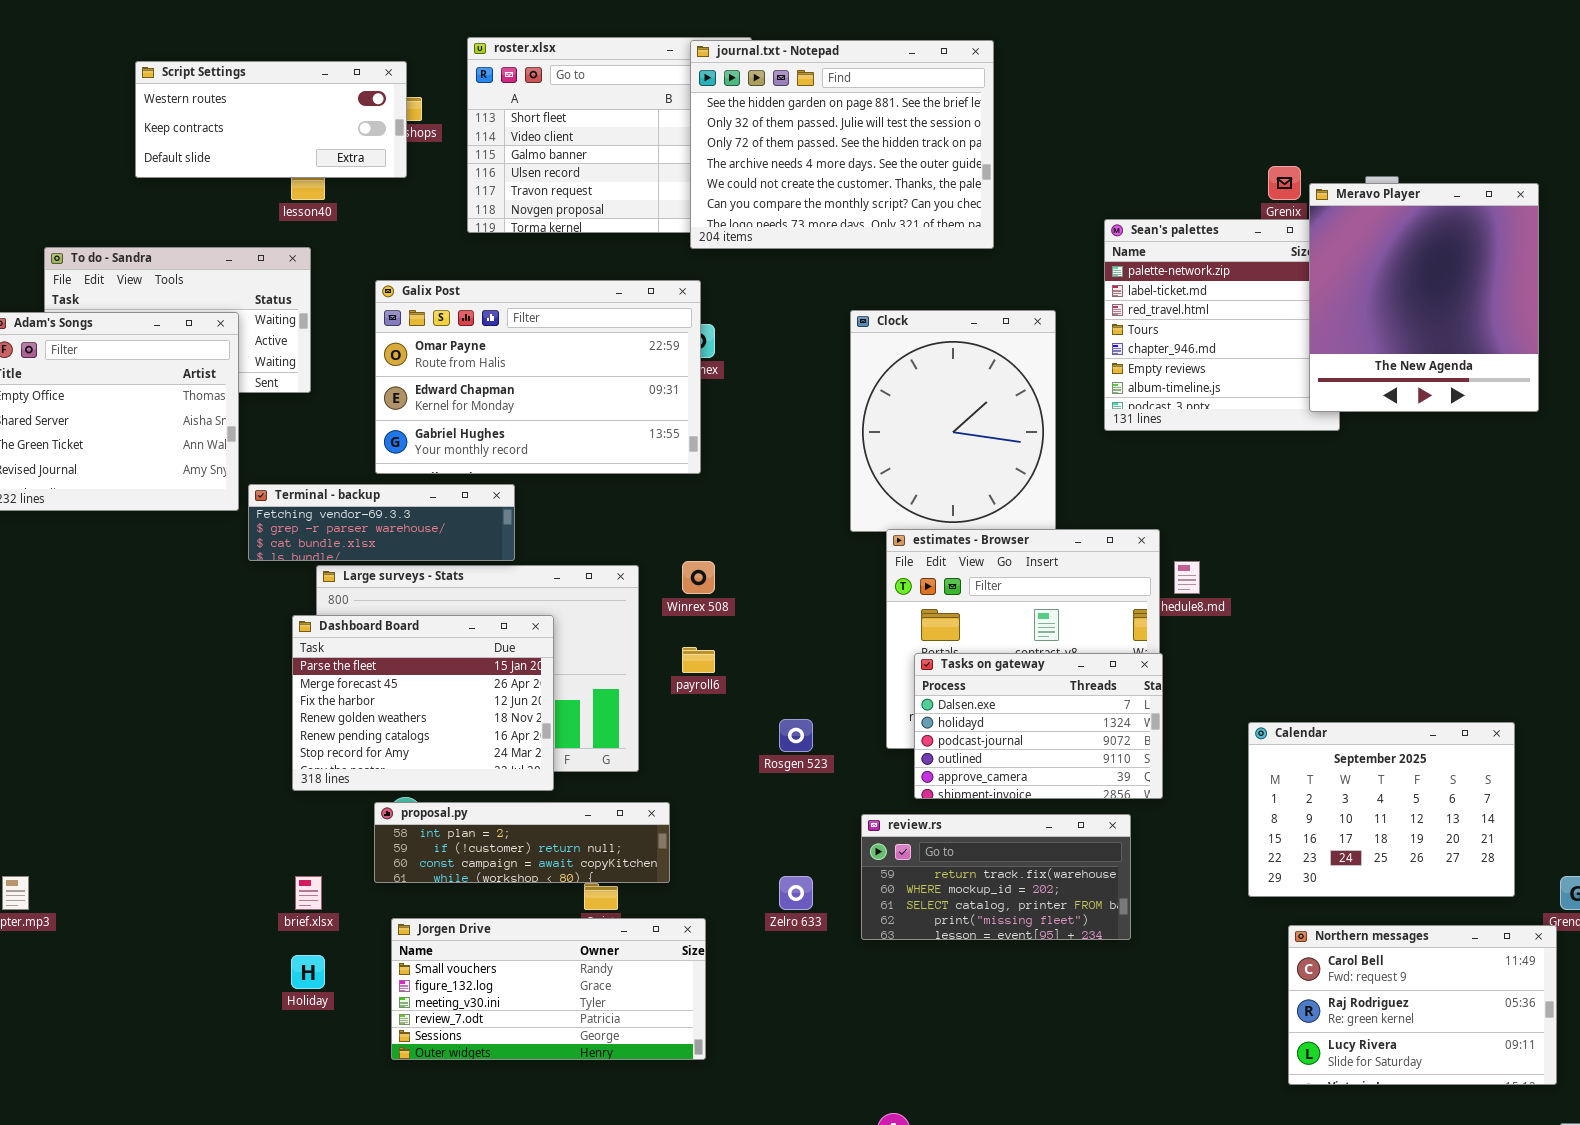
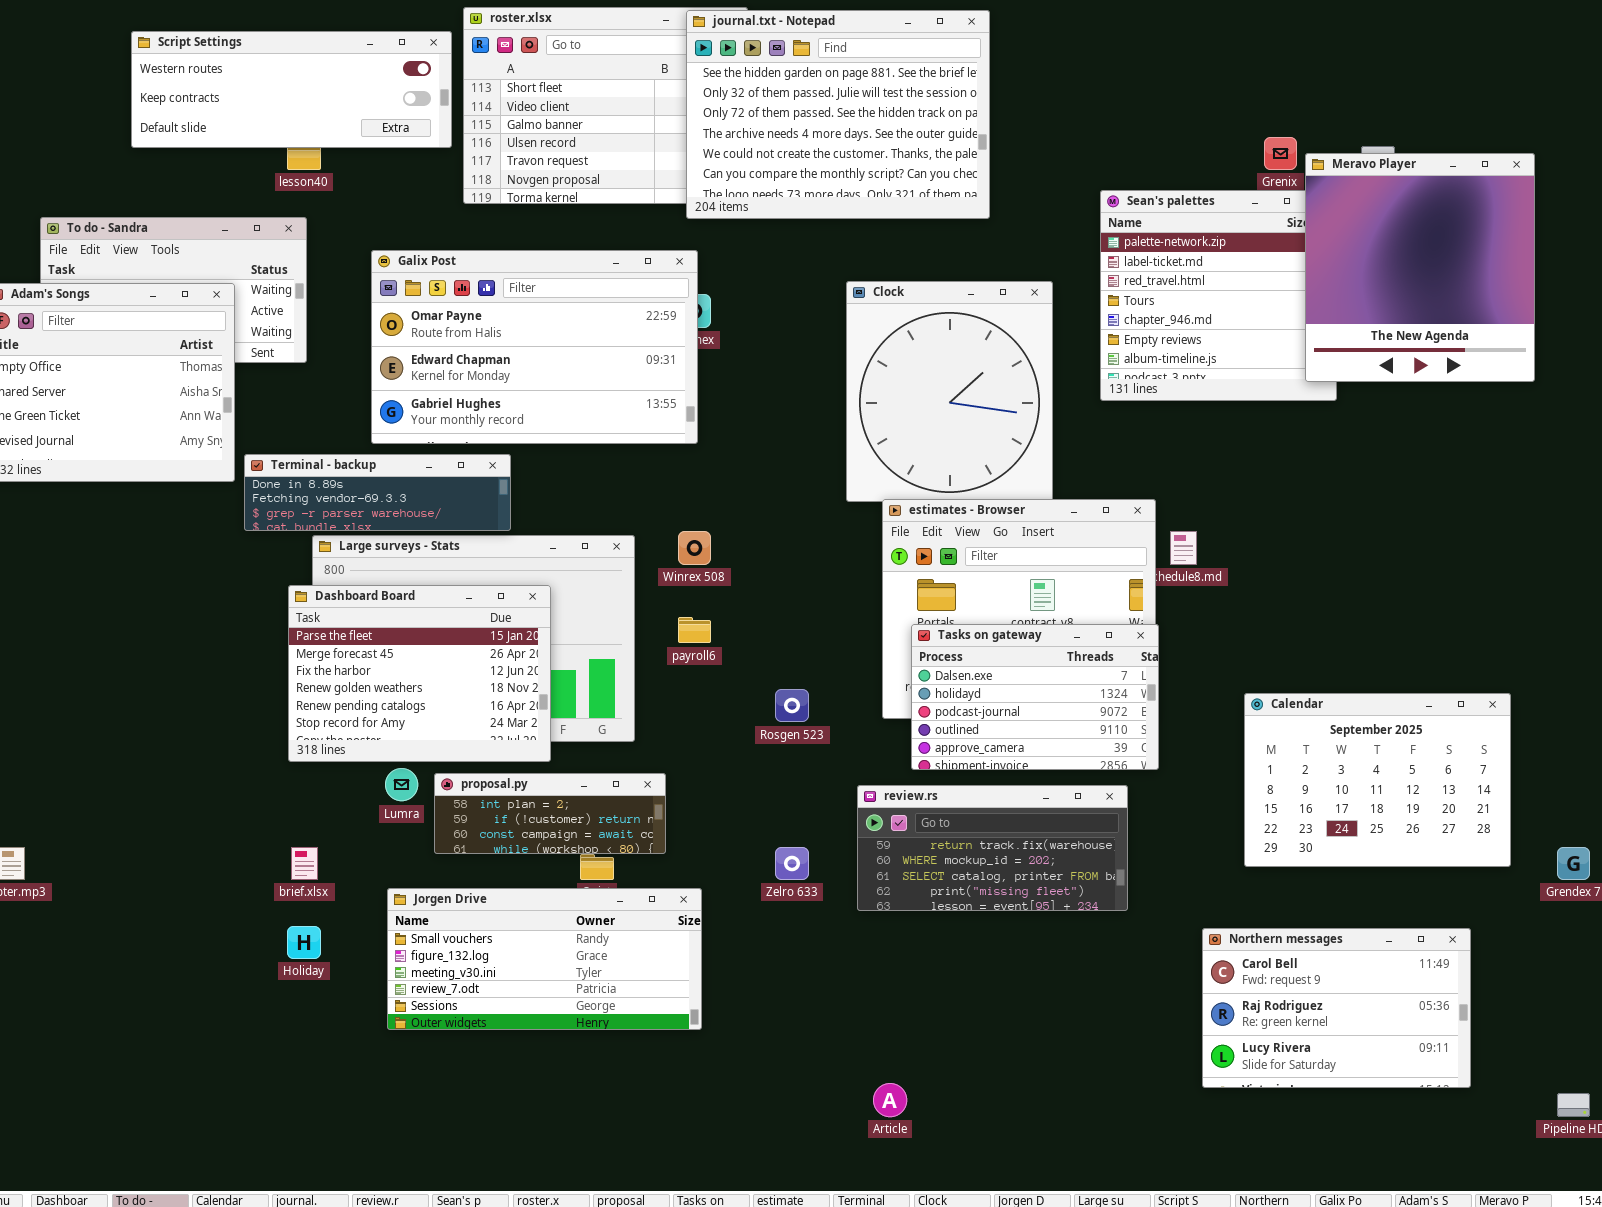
Script Settings: [135,61,407,178] -> [131,31,452,148], resized
Terminal - backup: [248,484,515,561] -> [244,454,511,531], scrolled up 1 row
proposal.py: [374,802,670,883] -> [434,773,666,854], resized
Northern messages: [1288,925,1557,1085] -> [1202,928,1471,1088], moved

